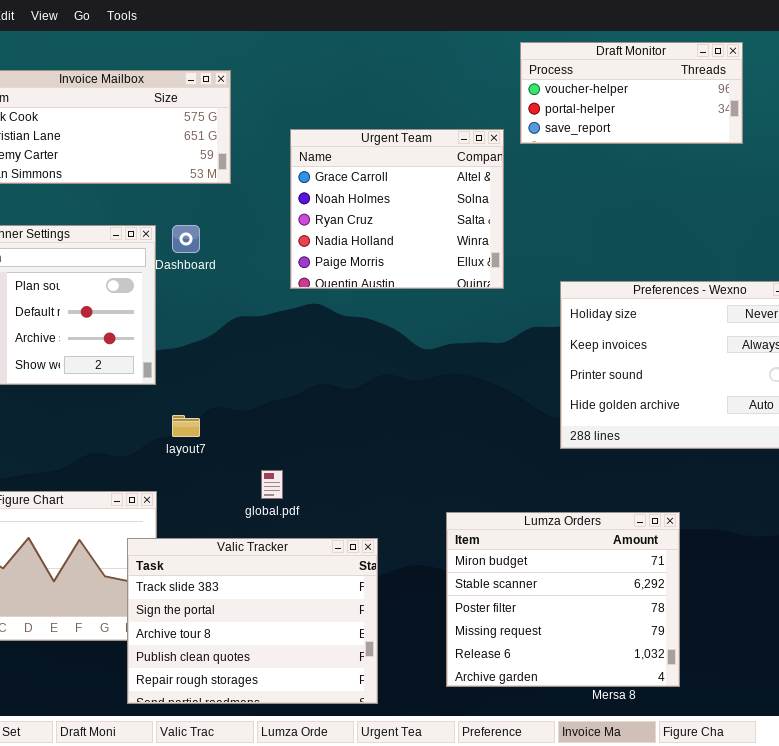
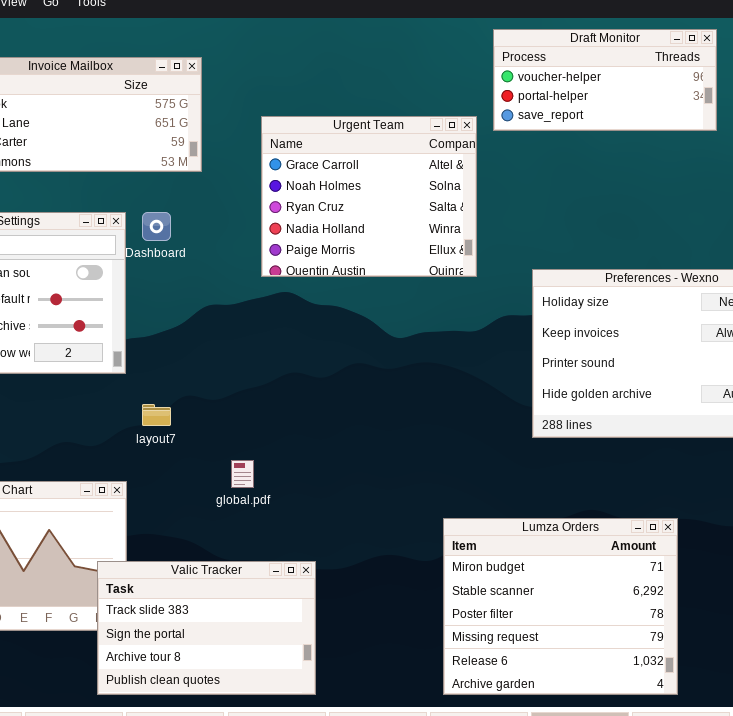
Lumza Orders: [446,512,680,687] -> [443,518,678,695], moved
Valic Tracker: [127,538,378,704] -> [97,561,316,695], resized

